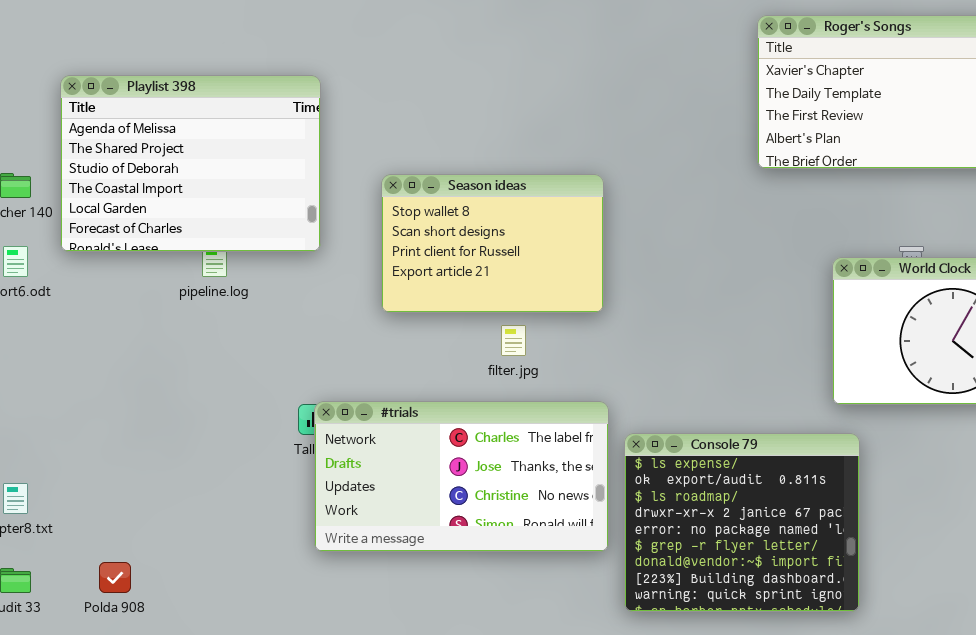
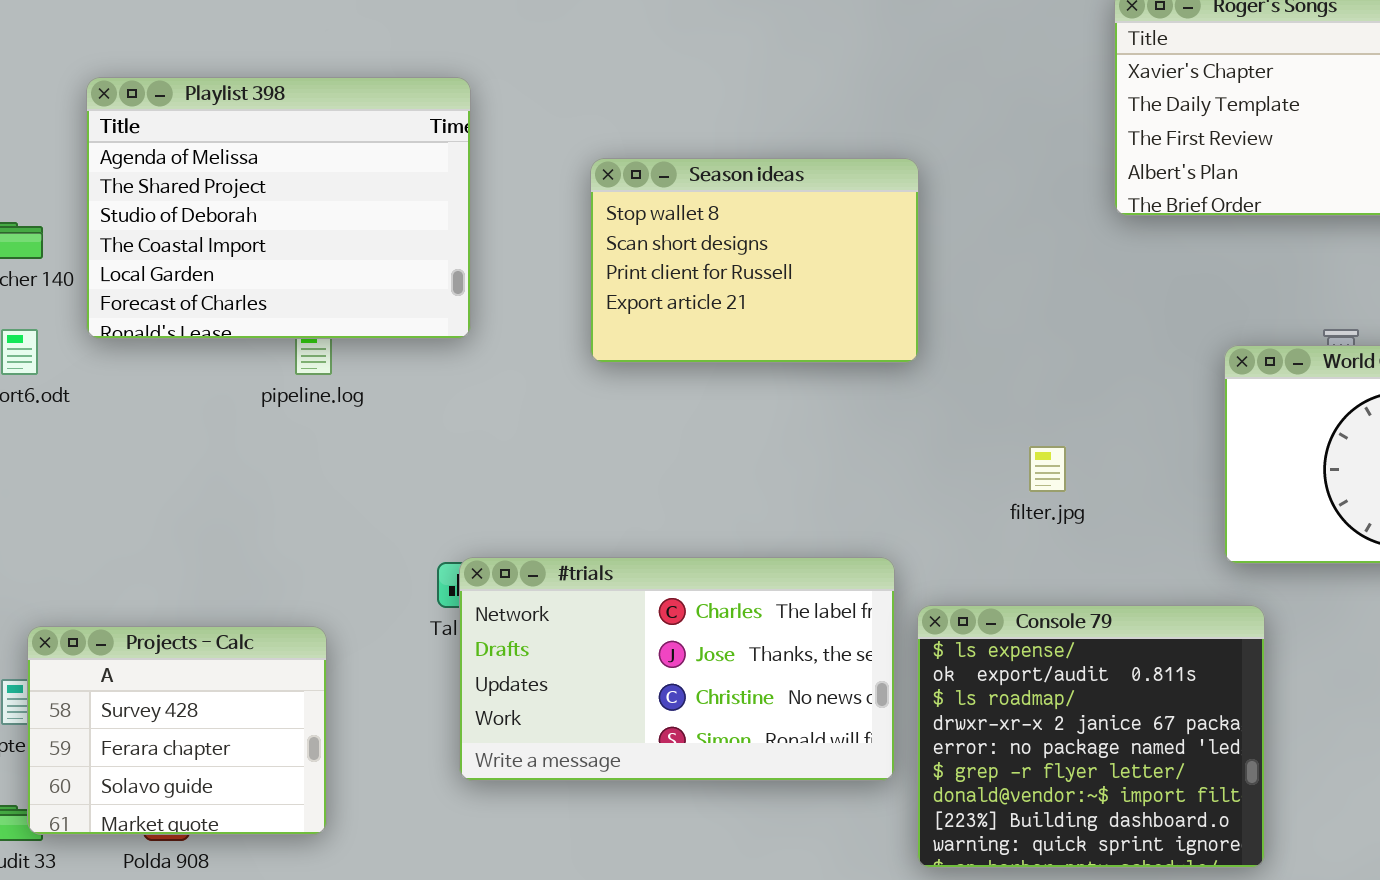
Season ideas: [381,174,604,313] -> [590,158,919,363], moved
filter.jpg: [501,325,526,356] -> [1029,446,1066,492], moved
Projects - Calc: none -> [27,626,327,835], opened

